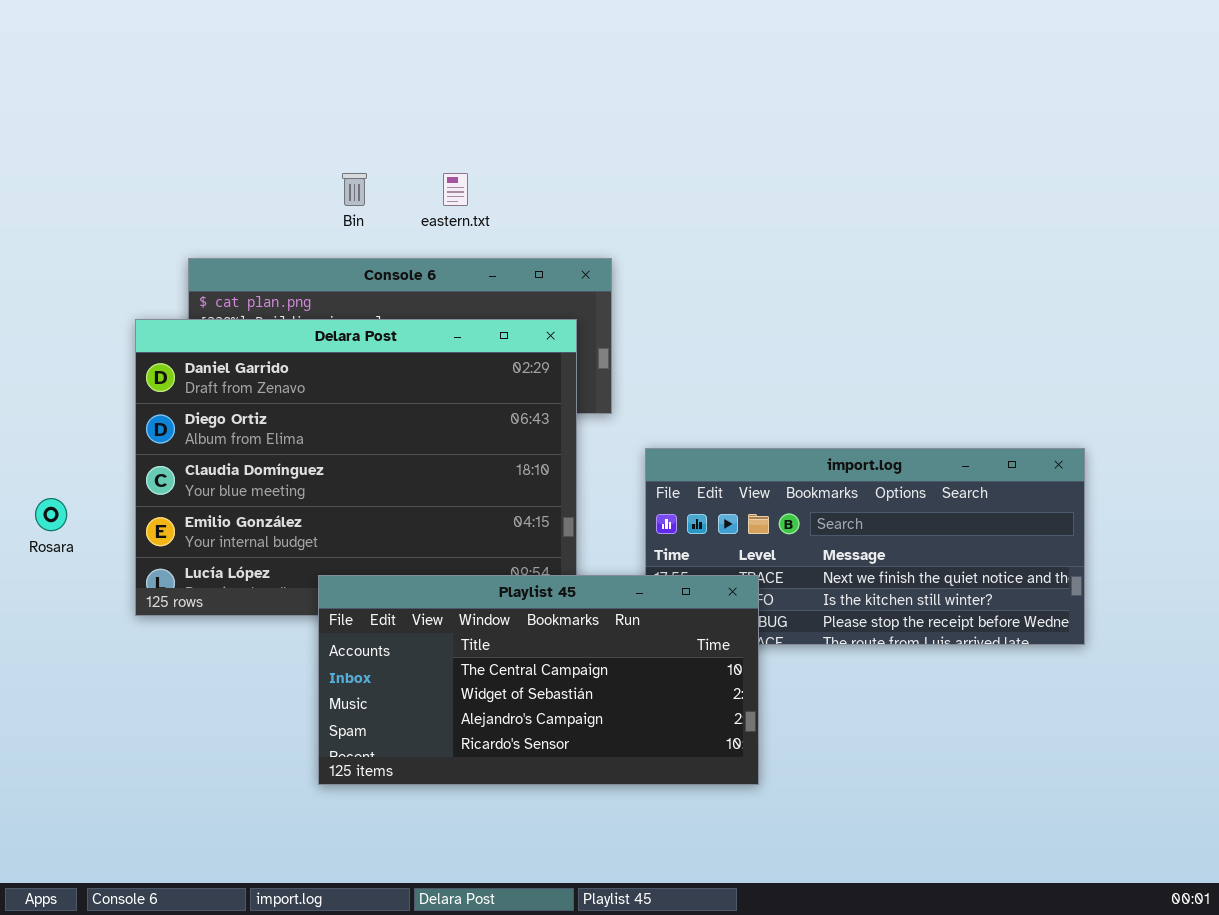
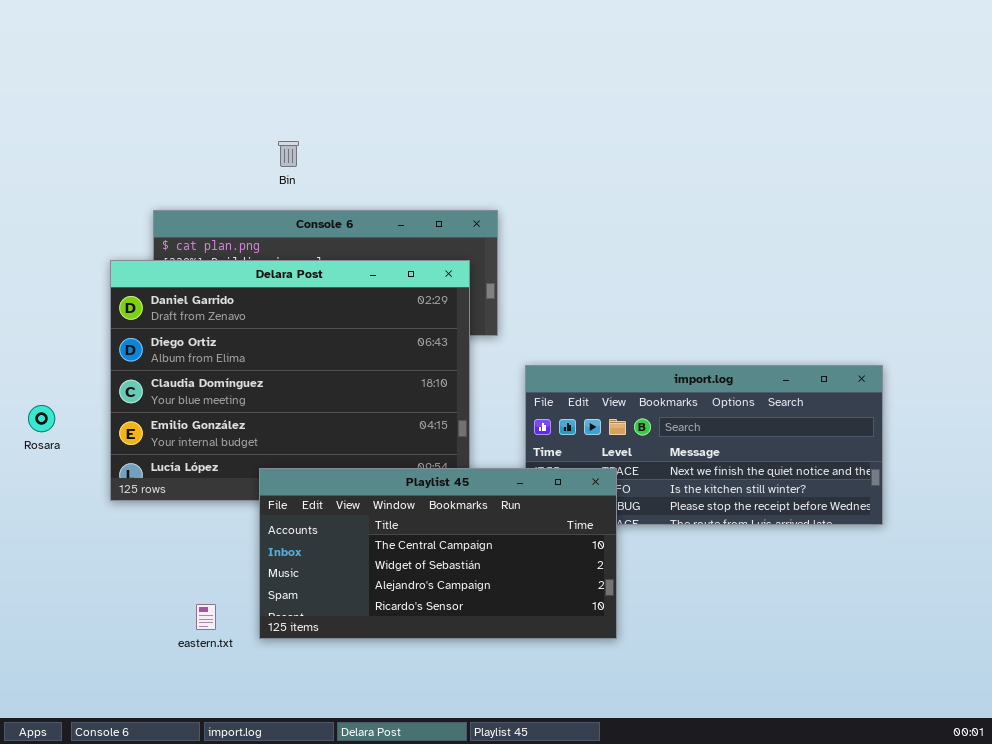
eastern.txt: [443,173,468,206] -> [196,604,216,630], moved

